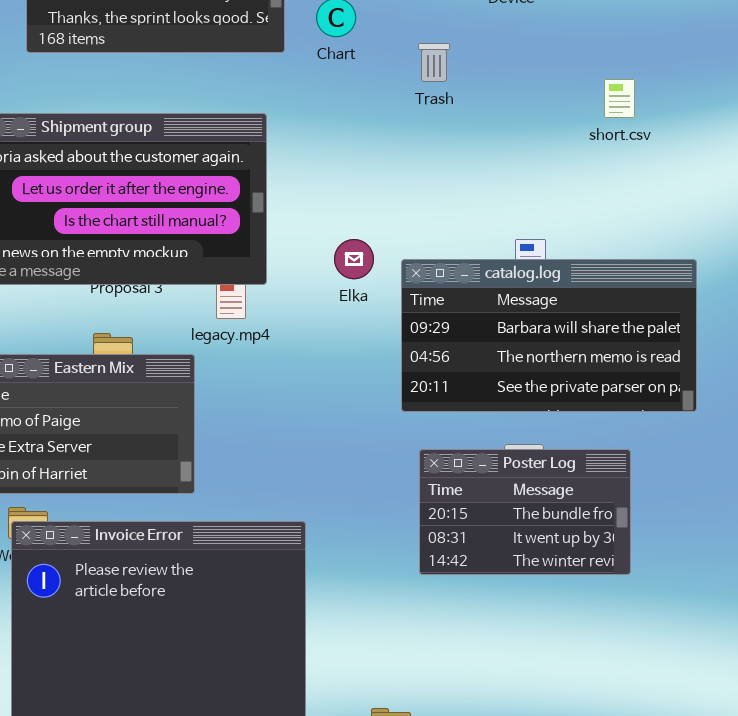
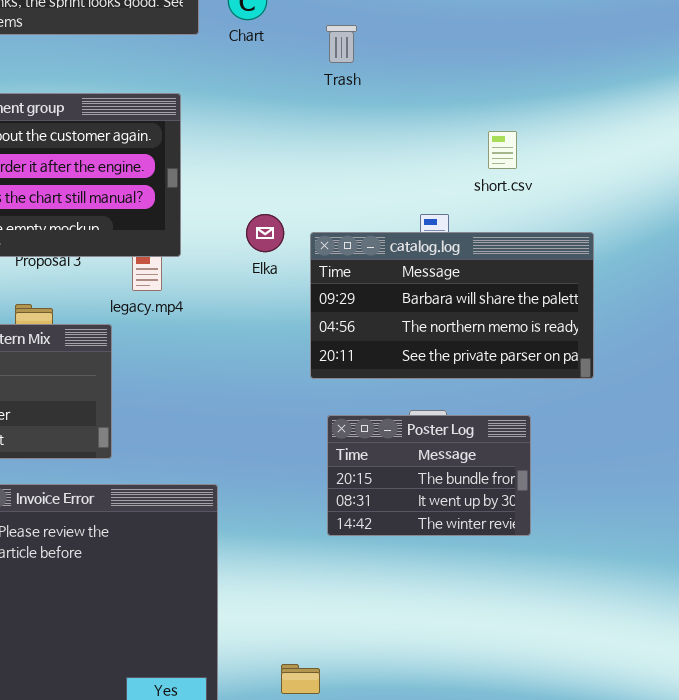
short.csv: [604,79,635,118] -> [488,131,517,169], moved

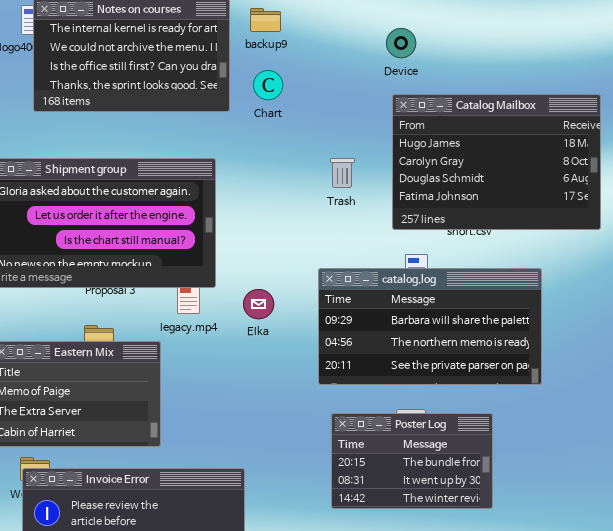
Catalog Mailbox: none -> [392,94,601,230], opened
Trash: [326,25,357,63] -> [330,158,355,188], moved
Elka: [246,214,284,252] -> [243,289,274,319], moved

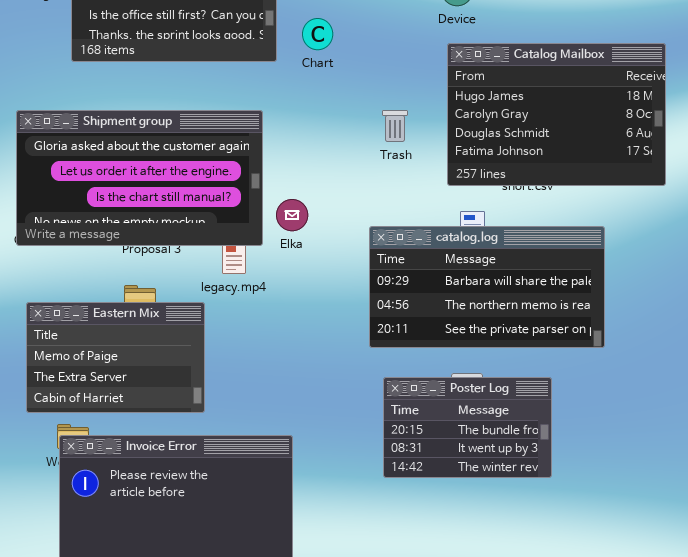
Elka: [243,289,274,319] -> [276,199,308,231], moved

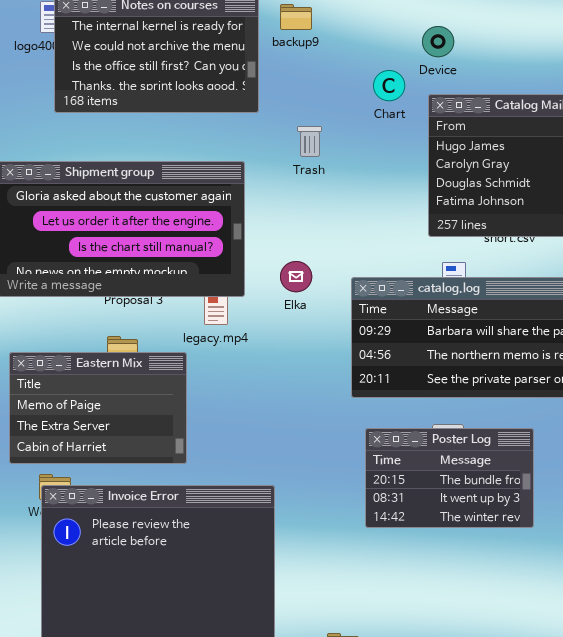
Chart: [302,18,333,50] -> [373,70,405,101], moved
Trash: [382,110,408,142] -> [297,126,322,157], moved
Elka: [276,199,308,231] -> [280,261,312,292], moved

